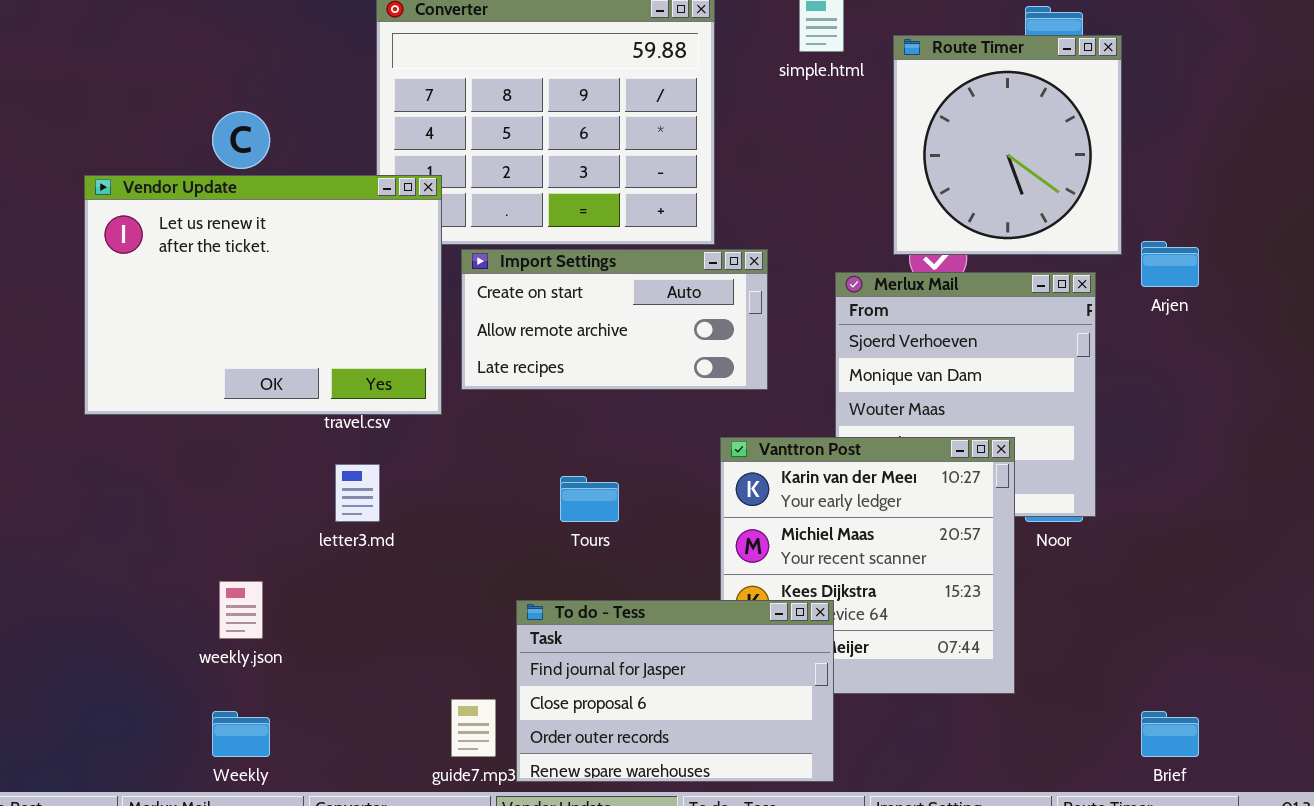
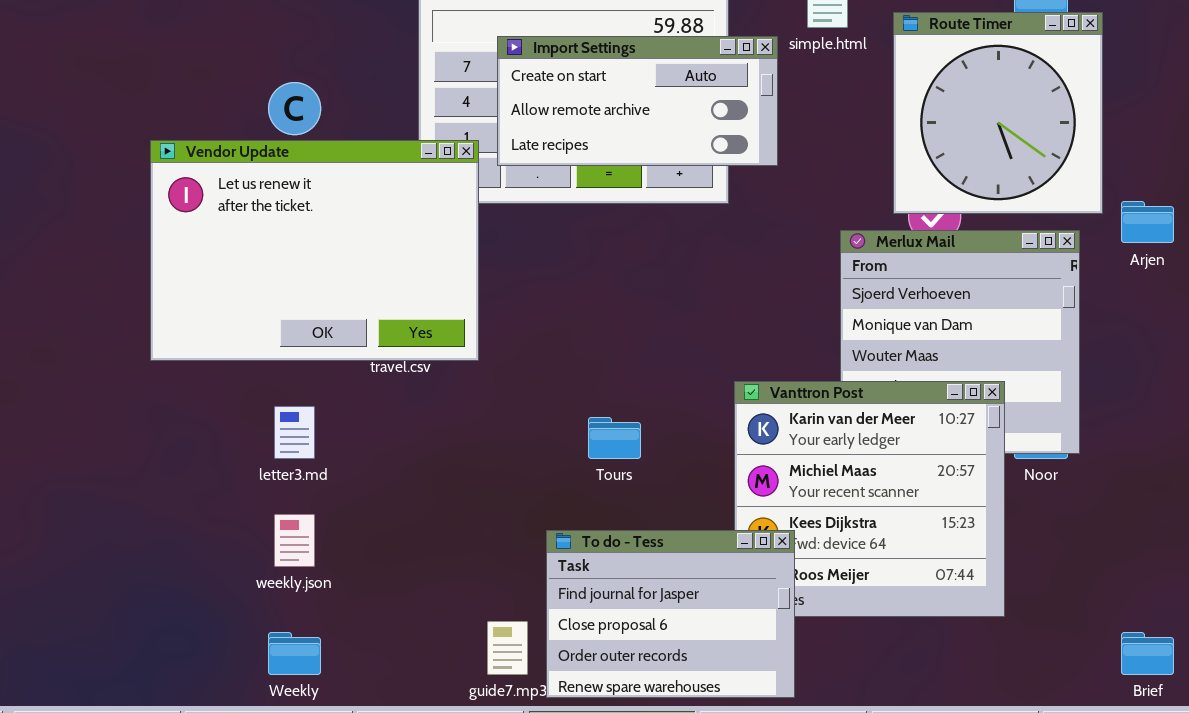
Import Settings: [461,249,768,390] -> [497,36,778,166], moved
letter3.md: [335,464,380,522] -> [274,406,315,459], moved
To do - Tess: [516,600,834,782] -> [546,530,795,698], resized

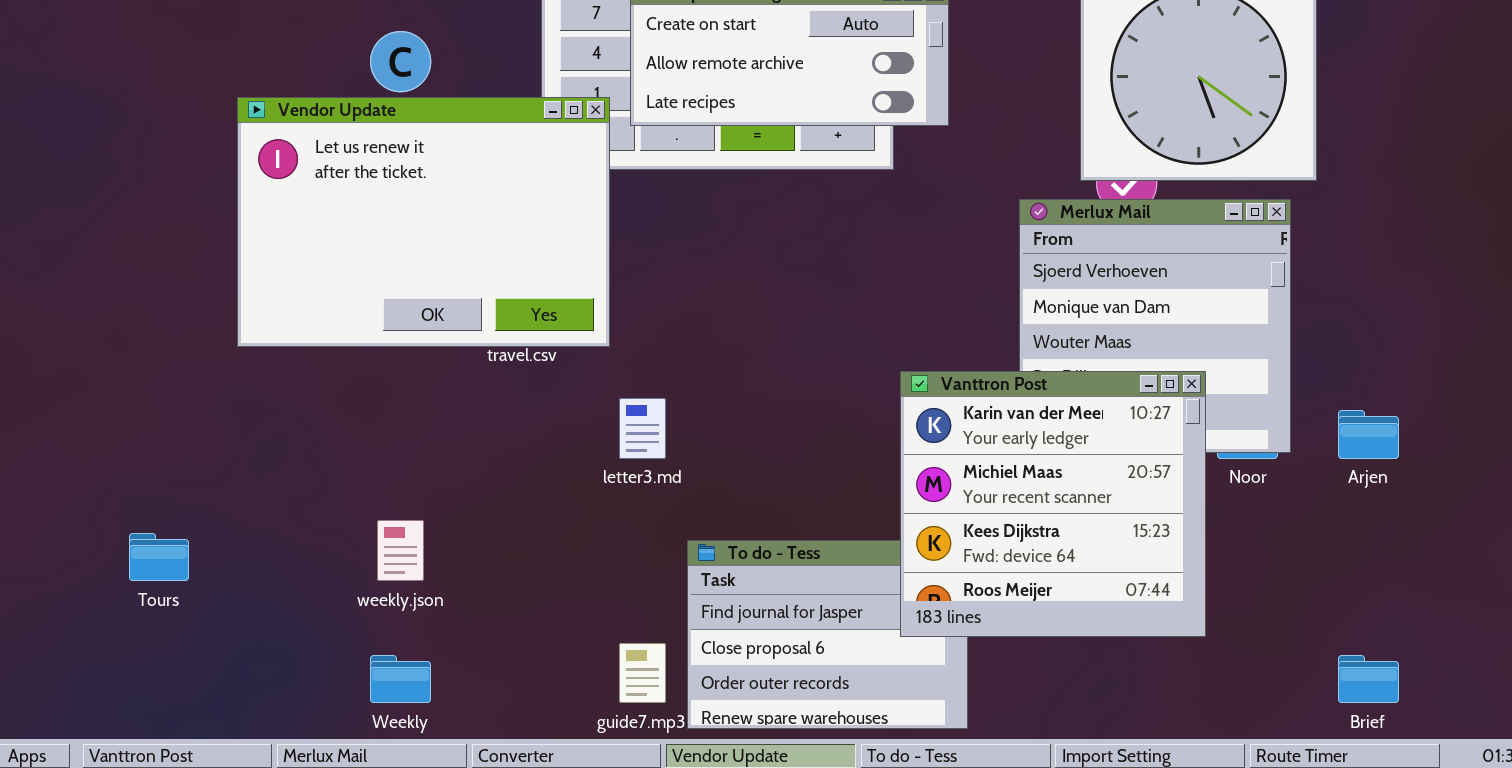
Arjen: [1121,201,1174,243] -> [1338,410,1399,459], moved
Vanttron Post: [734,381,1005,617] -> [900,371,1206,637], raised
letter3.md: [274,406,315,459] -> [619,398,666,459], moved
Tours: [588,417,641,459] -> [129,533,189,581], moved

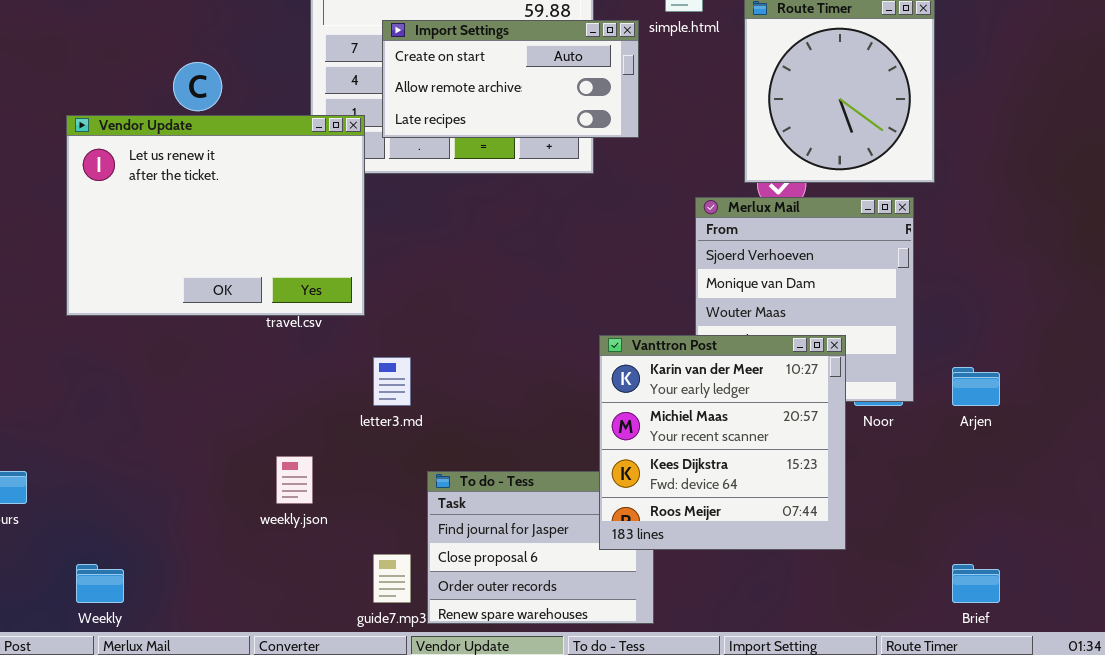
weekly.json: [377,520,424,581] -> [276,456,313,504], moved
Weekly: [370,655,431,703] -> [76,564,124,603], moved

